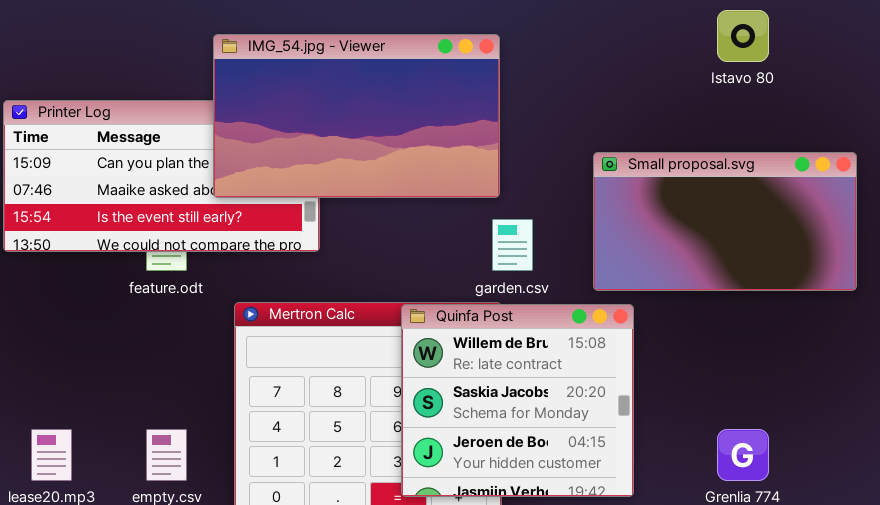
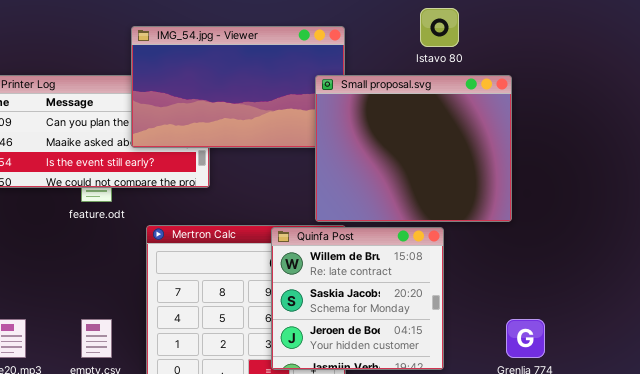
Istavo 80: [717,10,769,62] -> [420,8,459,47], moved
Small proposal.svg: [593,152,857,291] -> [315,75,512,222], moved, resized

